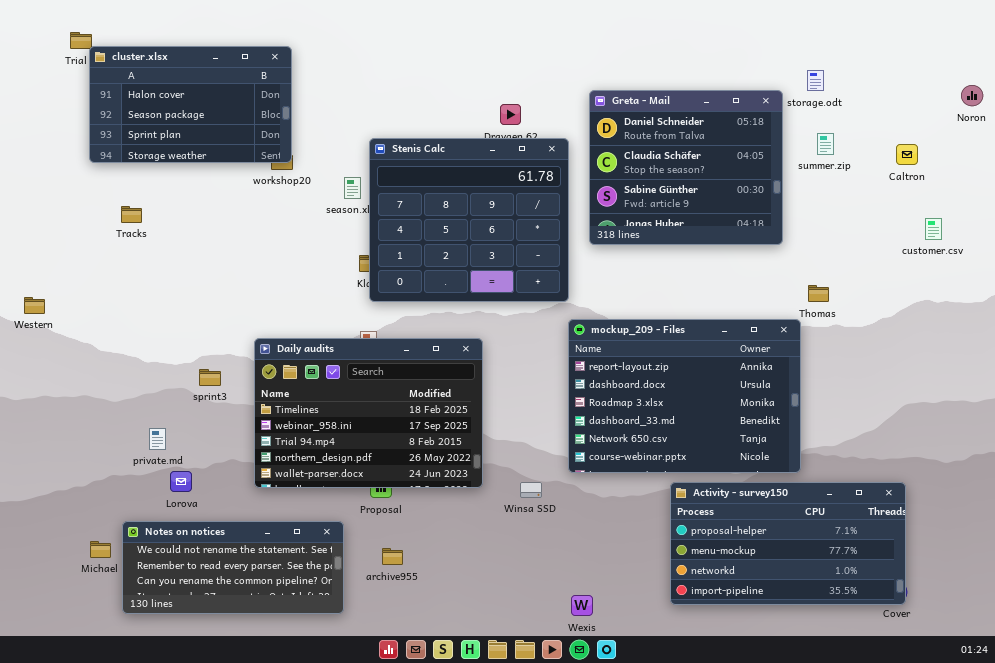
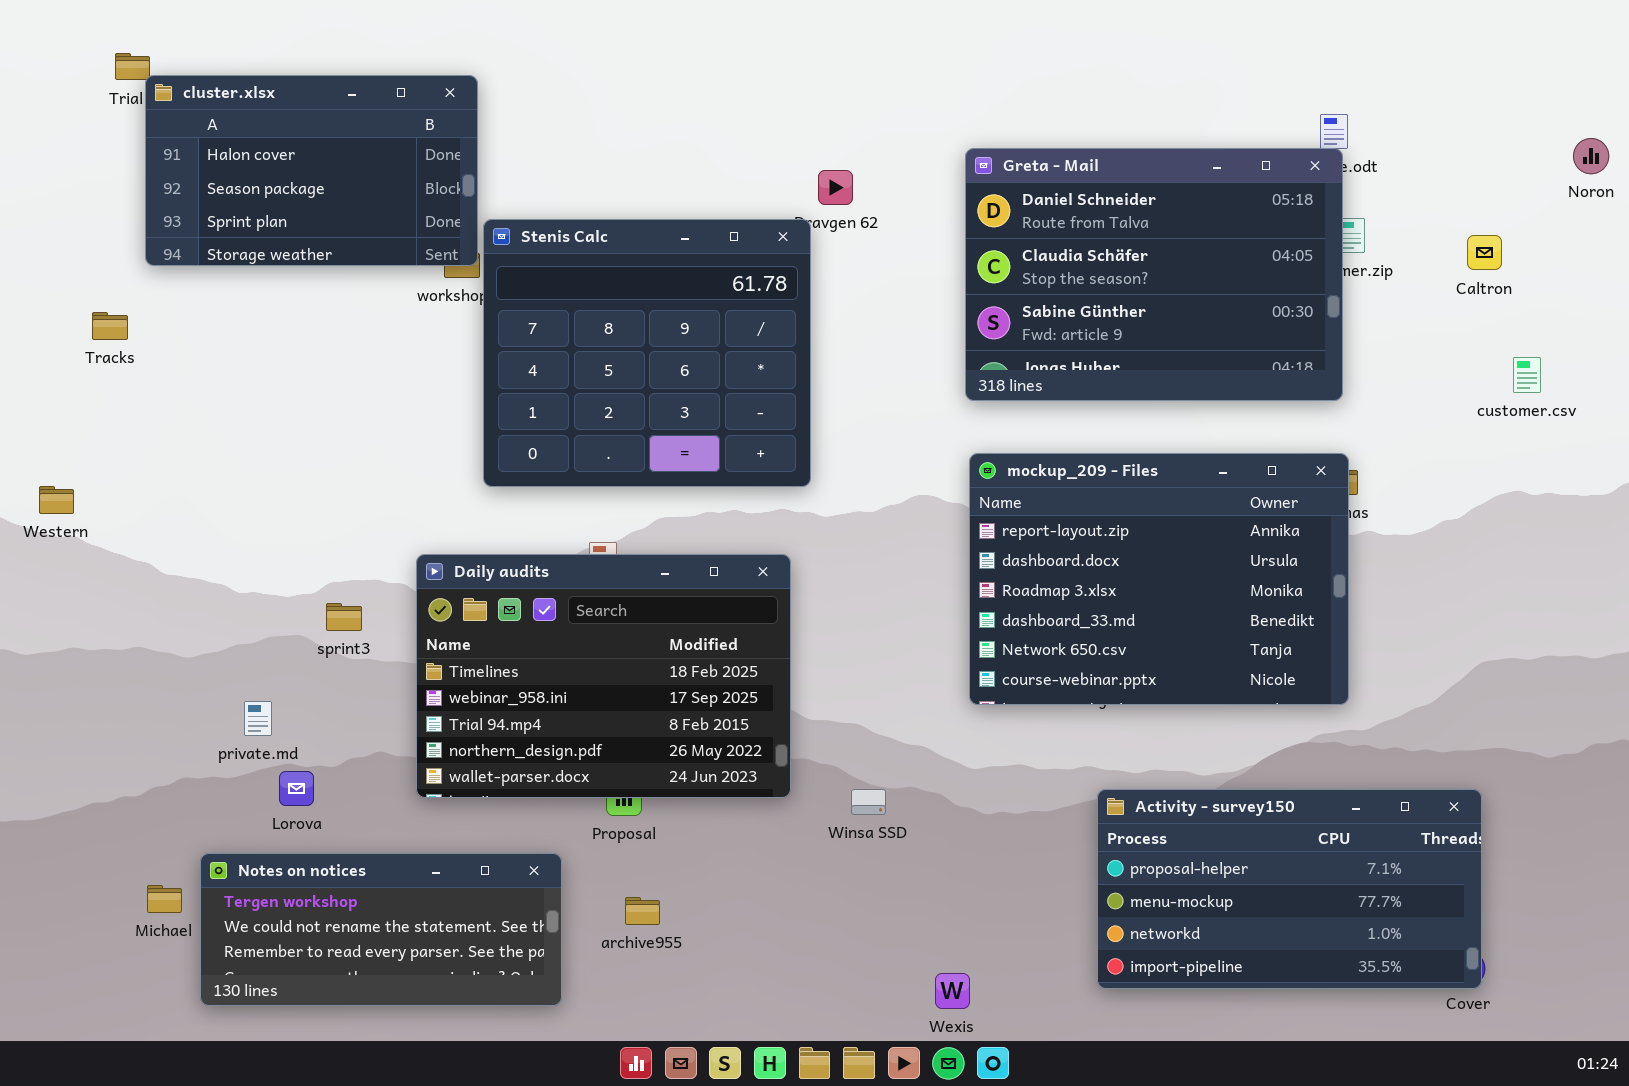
Greta - Mail: [589,90,783,245] -> [965,148,1343,401], resized
Stenis Calc: [369,138,569,302] -> [483,219,811,487], moved
Tracks: [121,206,142,223] -> [92,312,128,340], moved
mockup_209 - Files: [568,319,801,473] -> [969,453,1349,705], moved
Notes on notices: [122,521,344,614] -> [200,853,562,1006], scrolled up 1 row

